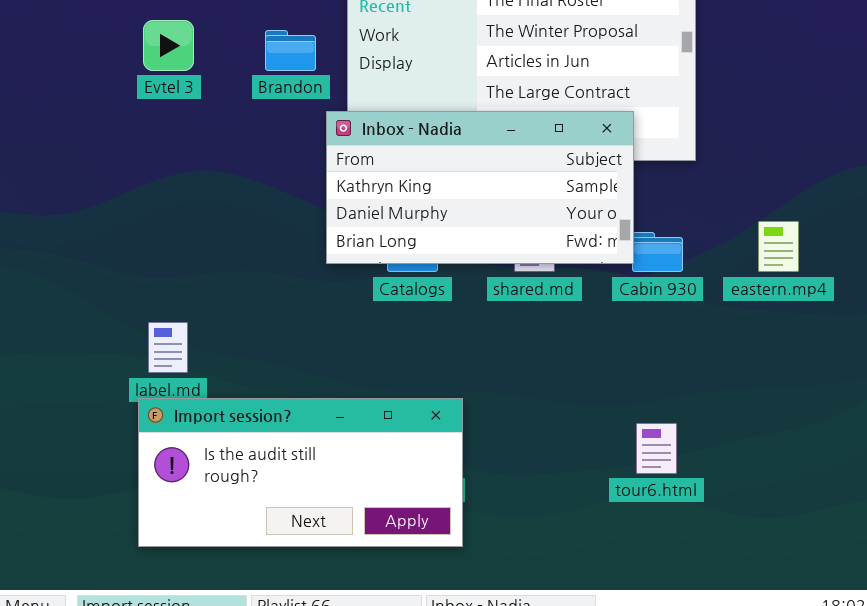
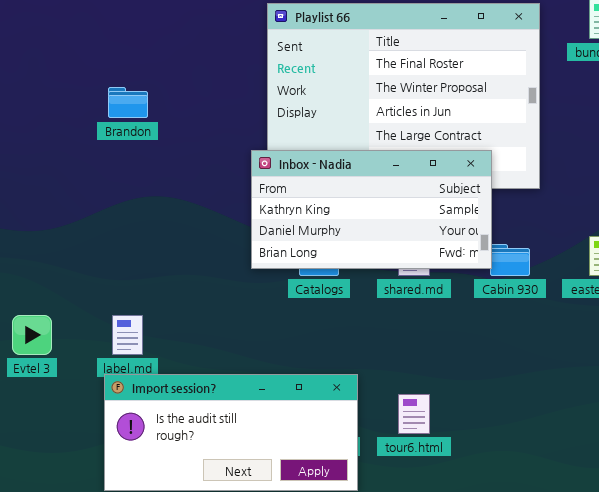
Evtel 3: [143,20,194,71] -> [12,315,52,355], moved
Brandon: [265,30,316,71] -> [108,87,148,118], moved
tour6.html: [636,423,677,474] -> [398,394,430,434], moved

